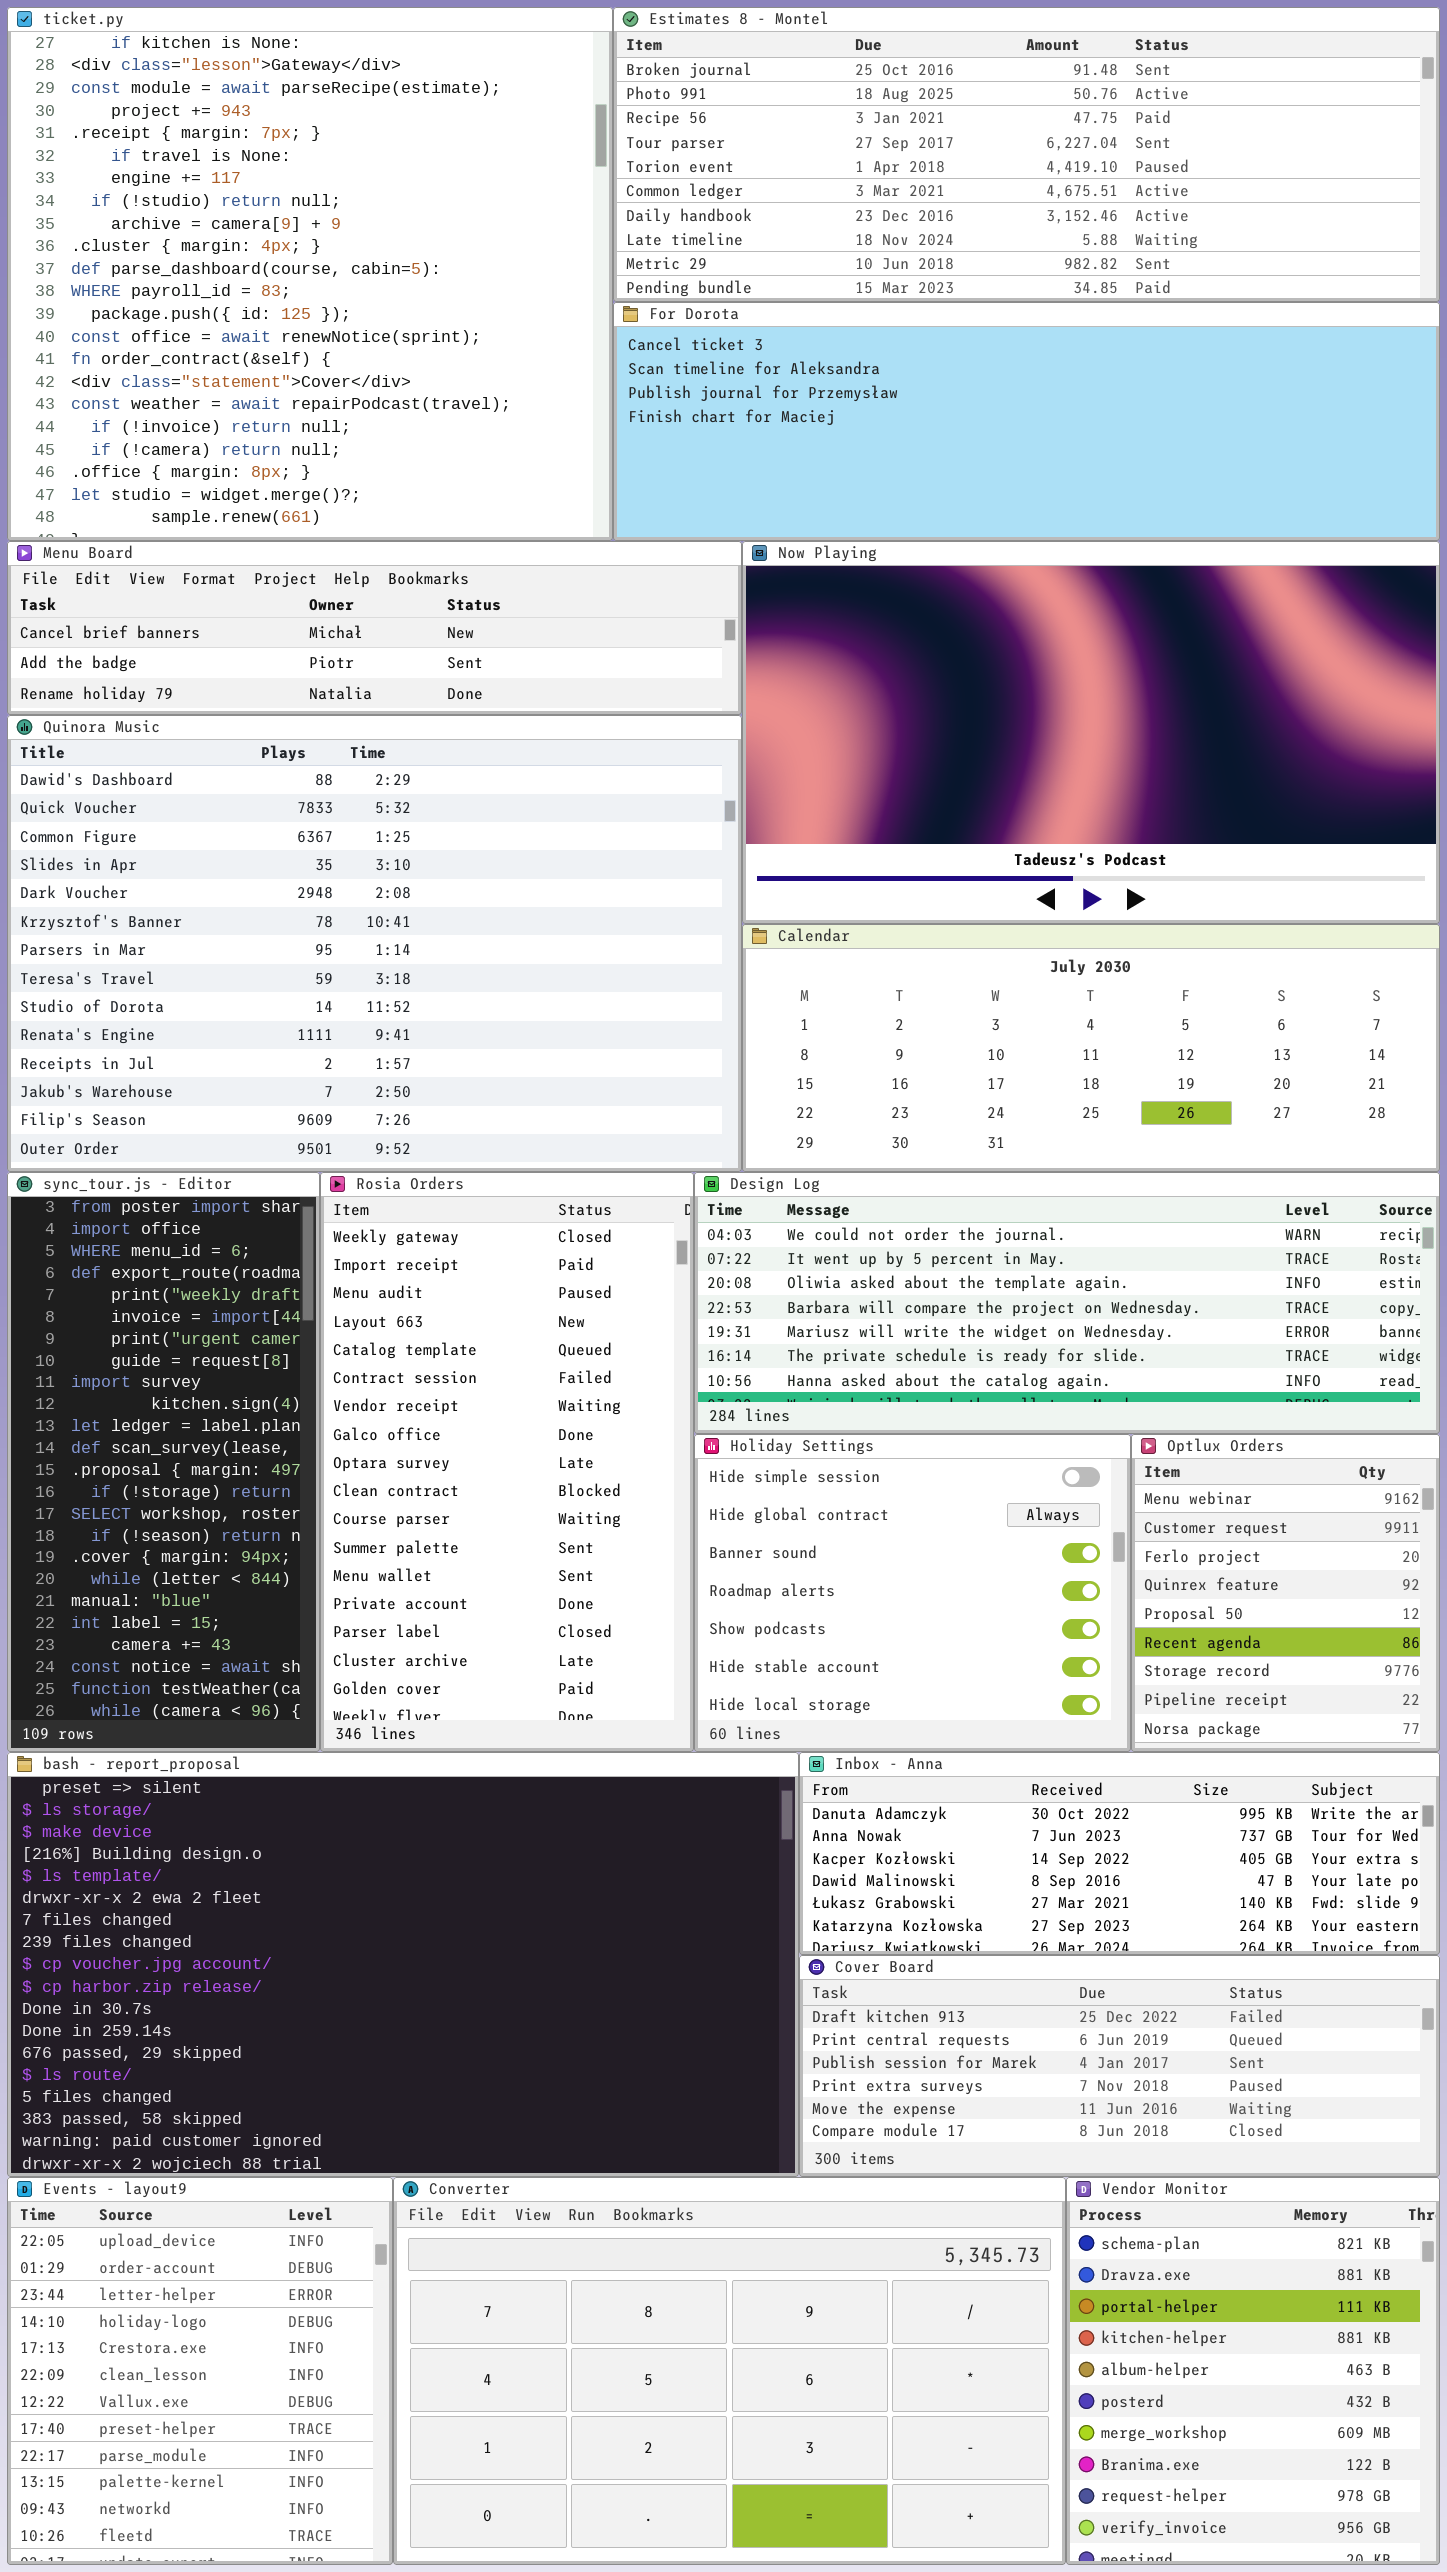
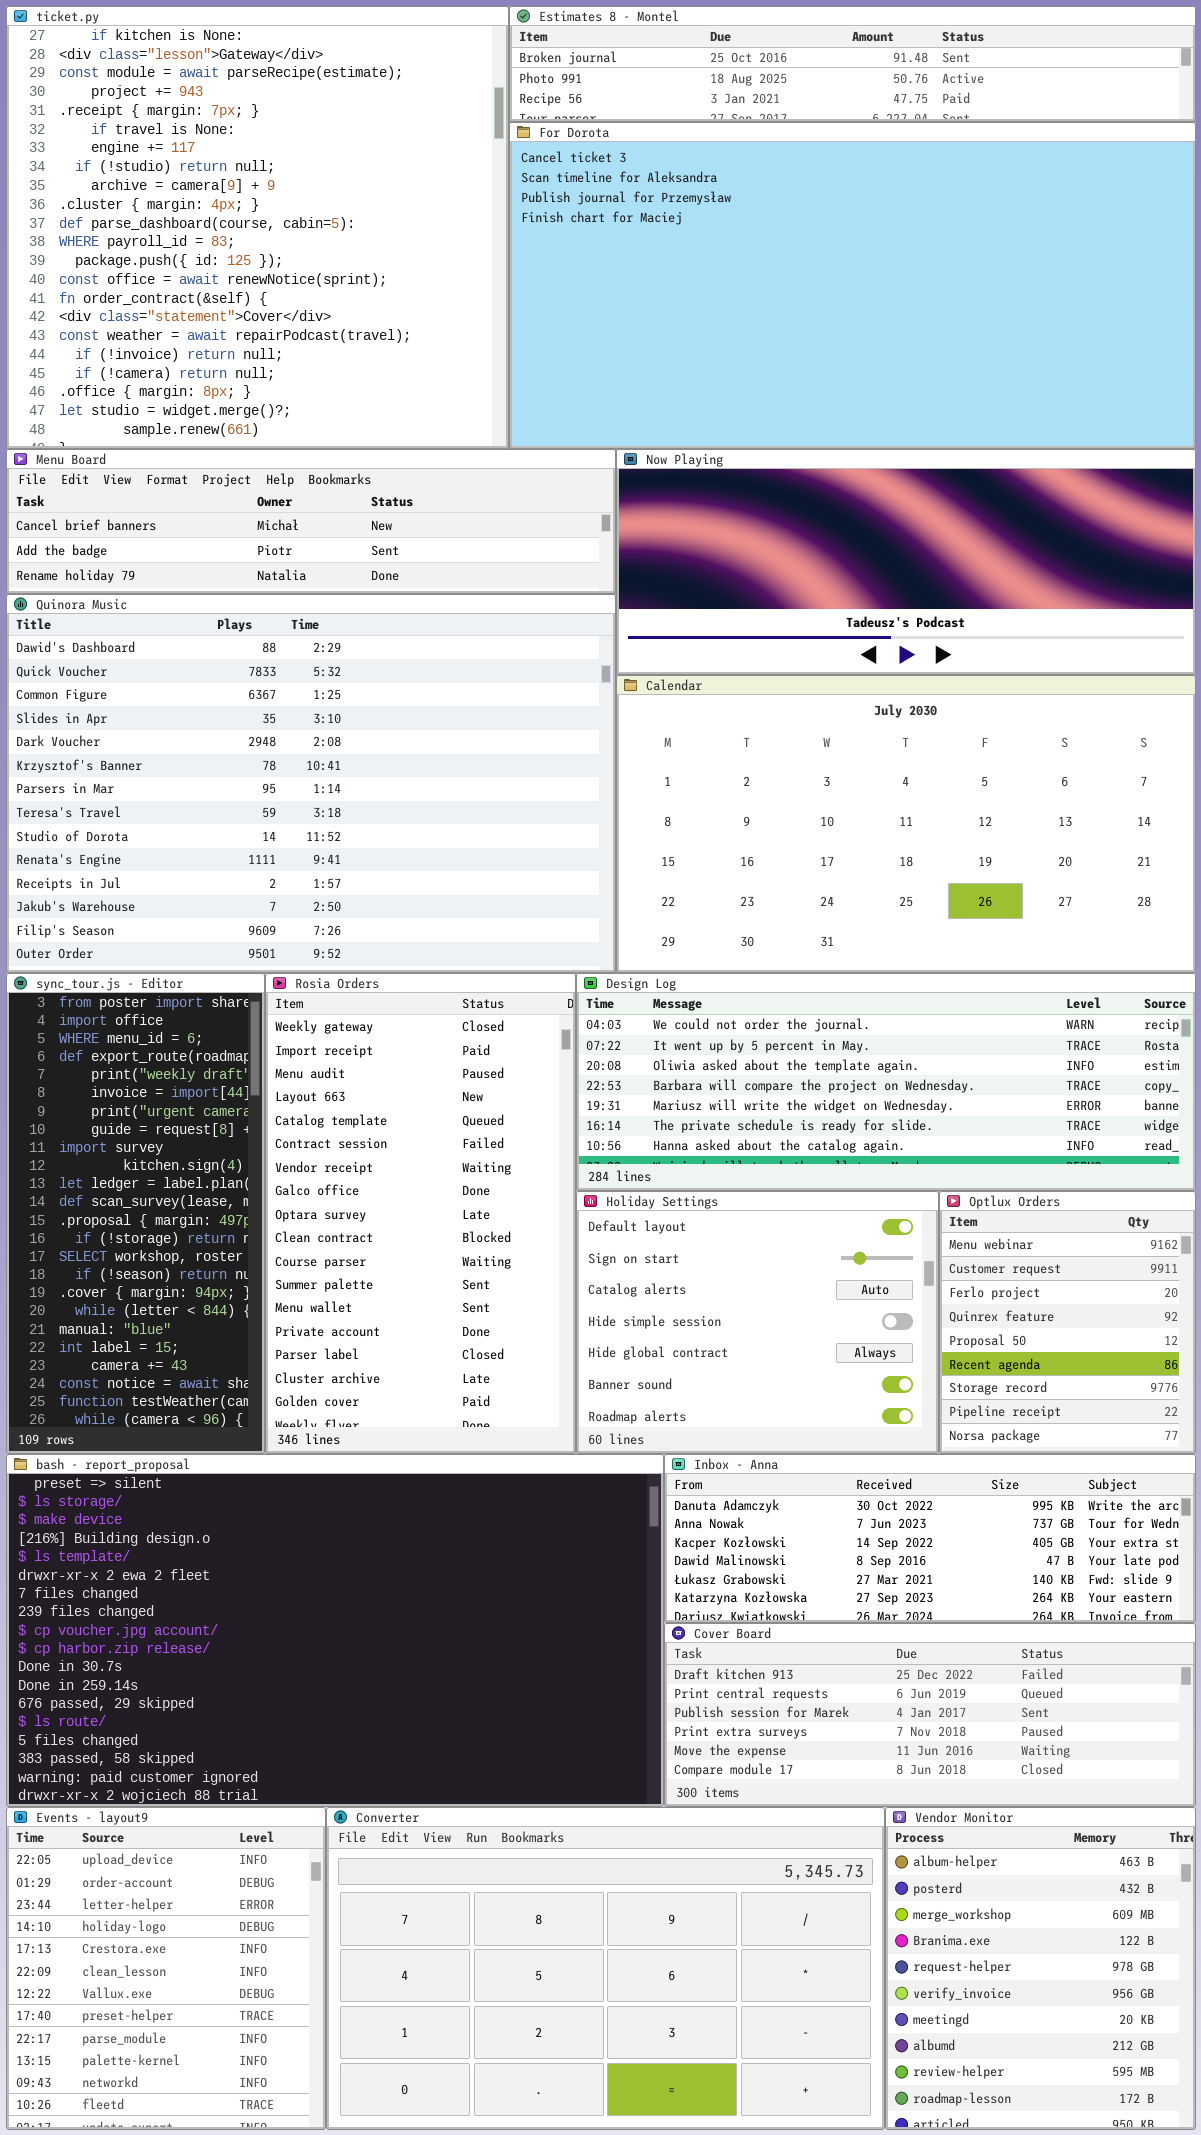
Estimates 8 - Montel: [613,7,1440,302] -> [509,6,1196,122], resized
For Dorota: [613,302,1440,541] -> [509,122,1196,449], resized
Now Playing: [742,541,1440,924] -> [616,449,1196,675], resized
Calendar: [742,924,1440,1172] -> [616,675,1196,973], resized
Holiday Settings: [694,1434,1131,1752] -> [576,1191,939,1454], scrolled up 3 rows
Vendor Monitor: [1066,2177,1440,2565] -> [885,1807,1196,2130], scrolled down 4 rows

